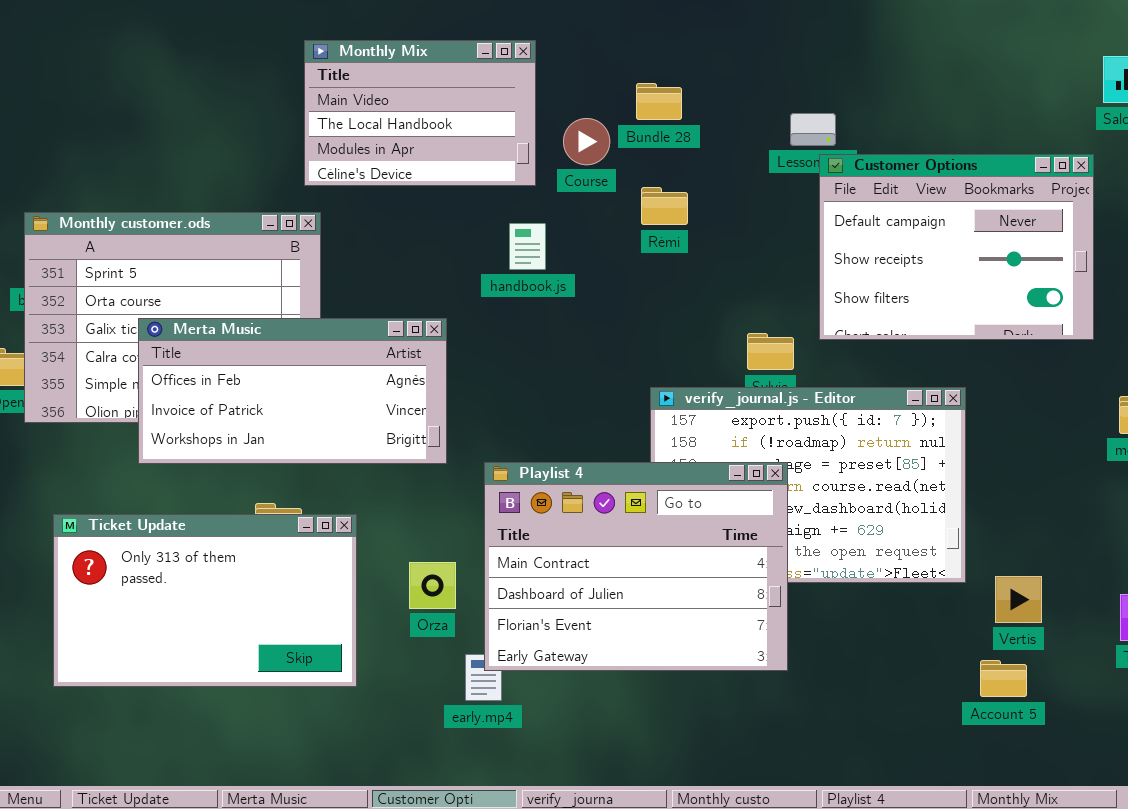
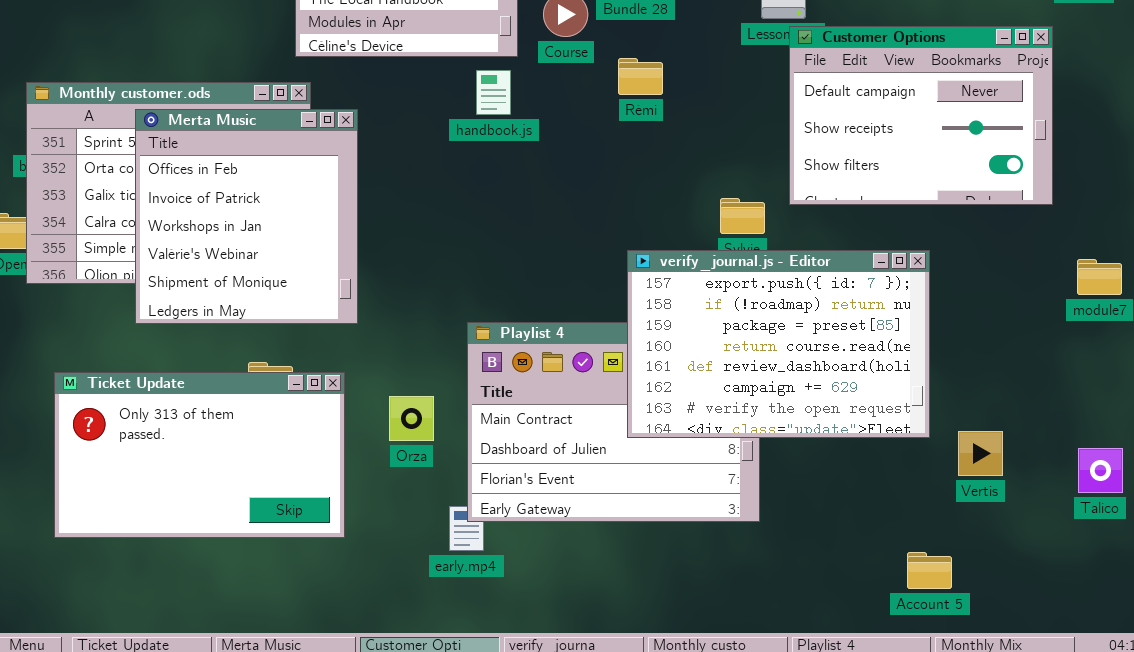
handbook.js: [509,223,546,270] -> [476,70,511,115], moved
Merta Music: [138,318,447,464] -> [135,109,358,324], resized
verify_journal.js - Editor: [650,387,966,583] -> [627,250,930,438], raised
Orza: [409,562,456,609] -> [389,396,434,441], moved
Account 5: [980,660,1027,697] -> [907,552,952,589], moved

